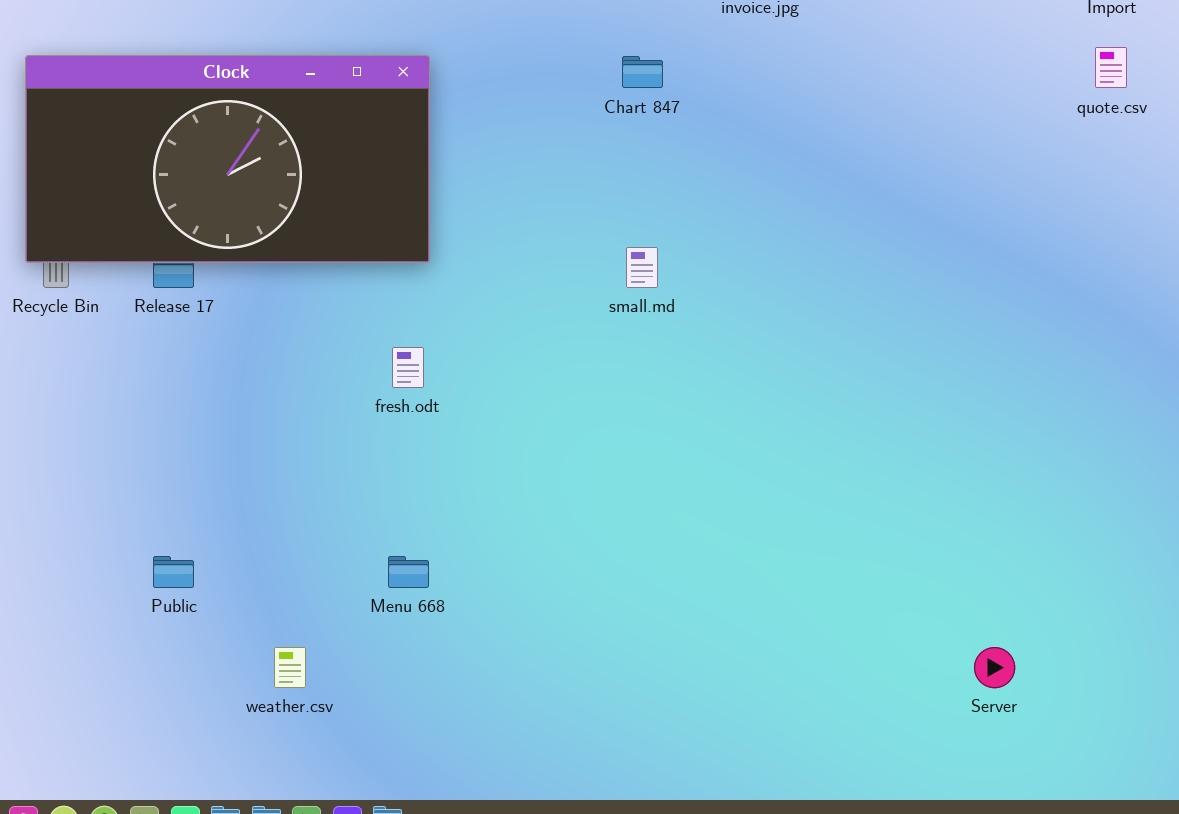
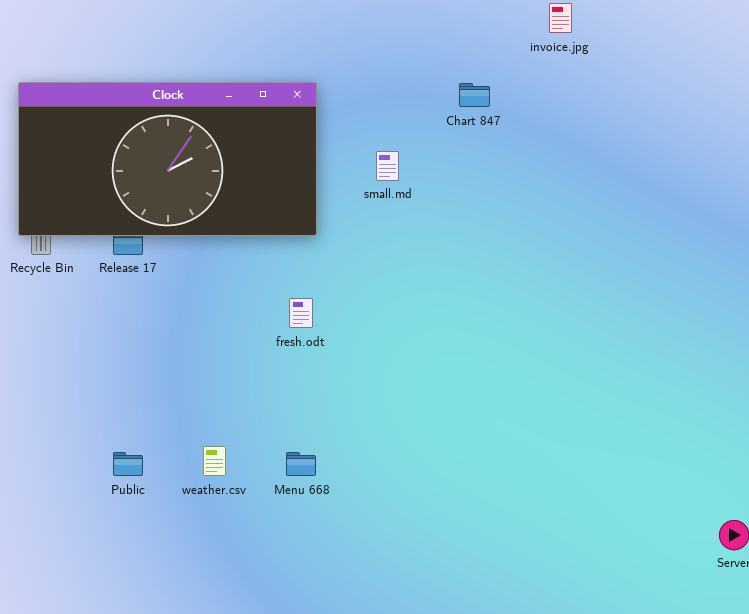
small.md: [626,247,658,288] -> [376,151,399,181], moved
weather.csv: [274,647,306,688] -> [203,446,226,476], moved

